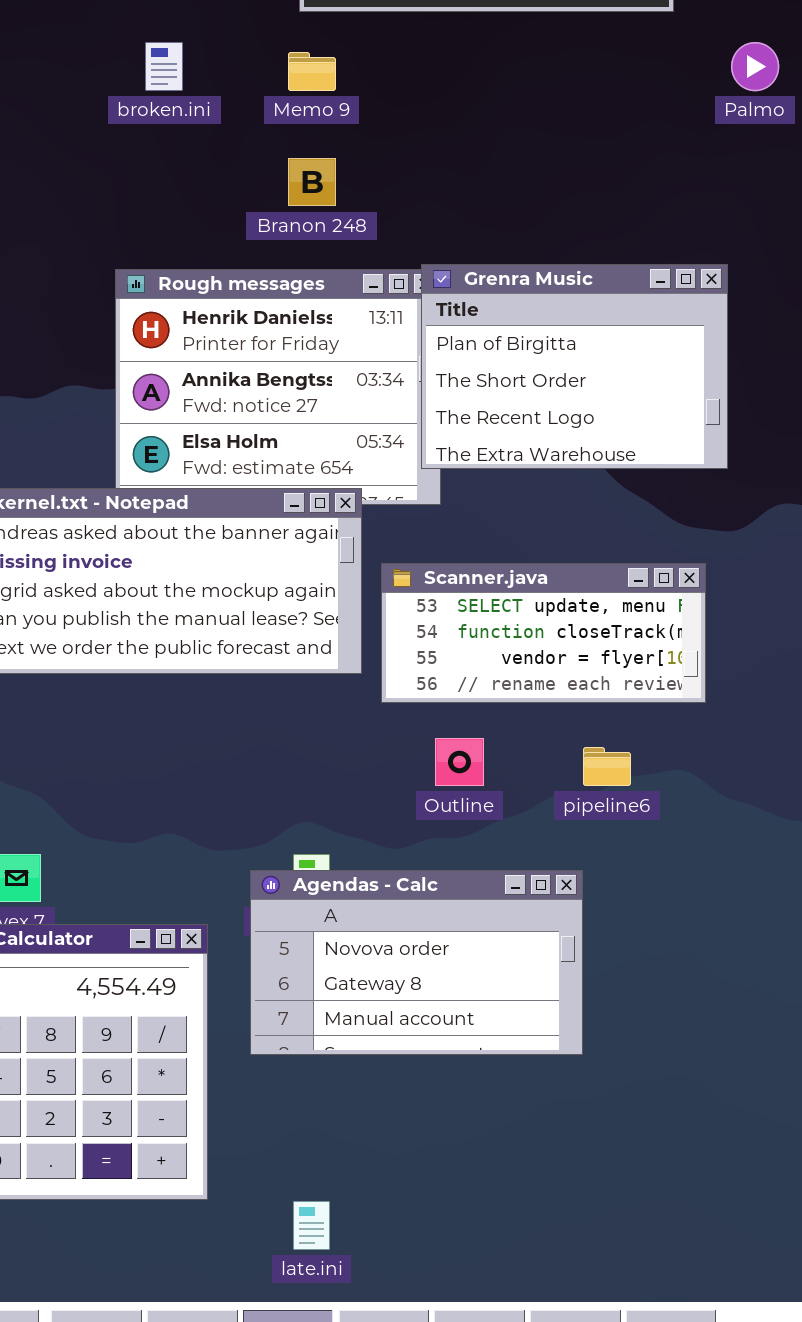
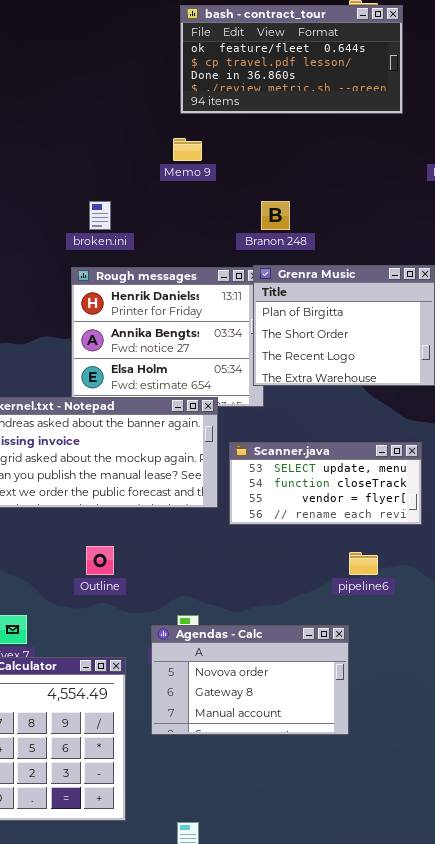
broken.ini: [145,42,183,91] -> [89,201,111,230], moved
Branon 248: [288,158,336,206] -> [261,201,290,230], moved
Outline: [435,738,484,786] -> [86,546,114,575], moved

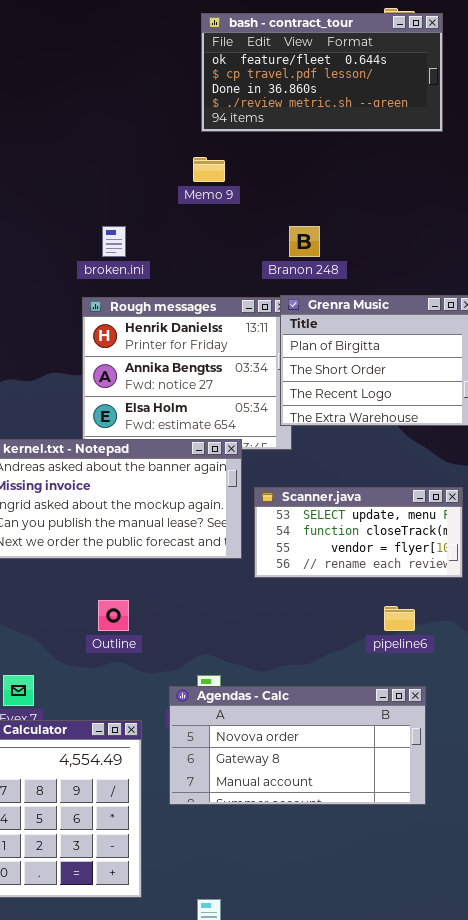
Agendas - Calc: [151,625,349,735] -> [169,686,426,805], resized

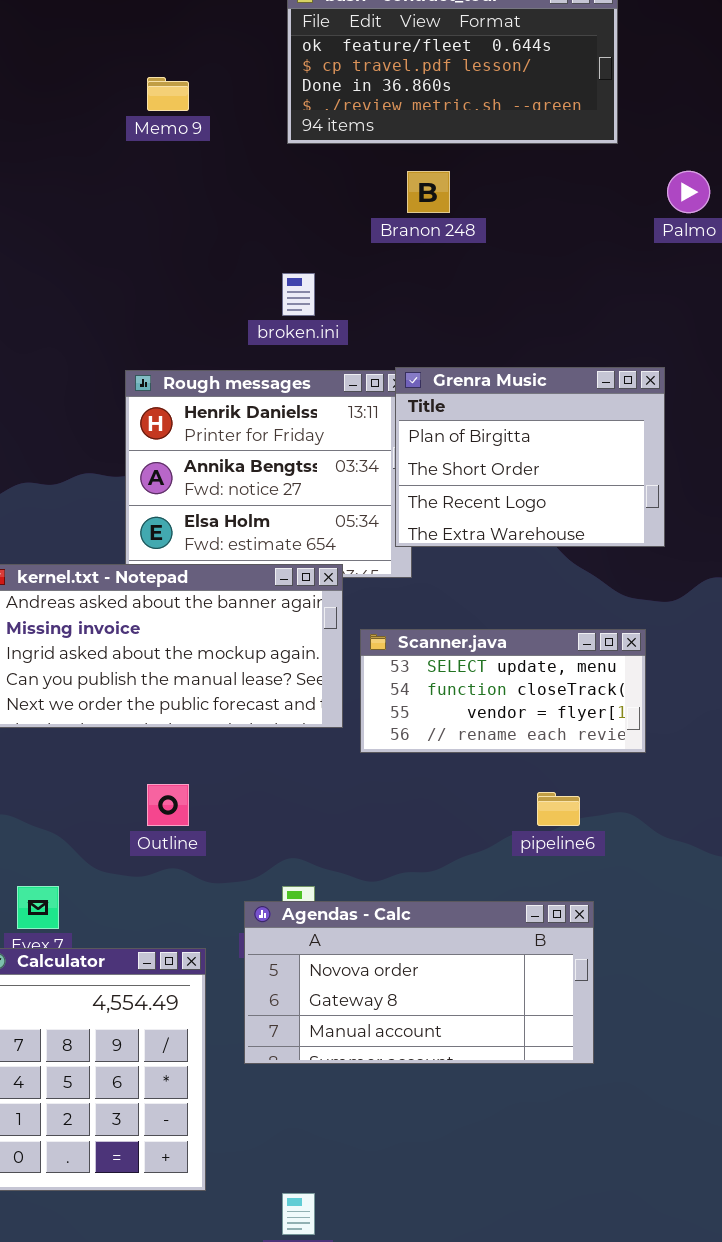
Memo 9: [193,157,225,182] -> [147,77,189,111], moved
broken.ini: [102,226,126,257] -> [282,273,315,316], moved
Branon 248: [289,226,320,257] -> [407,171,450,213], moved

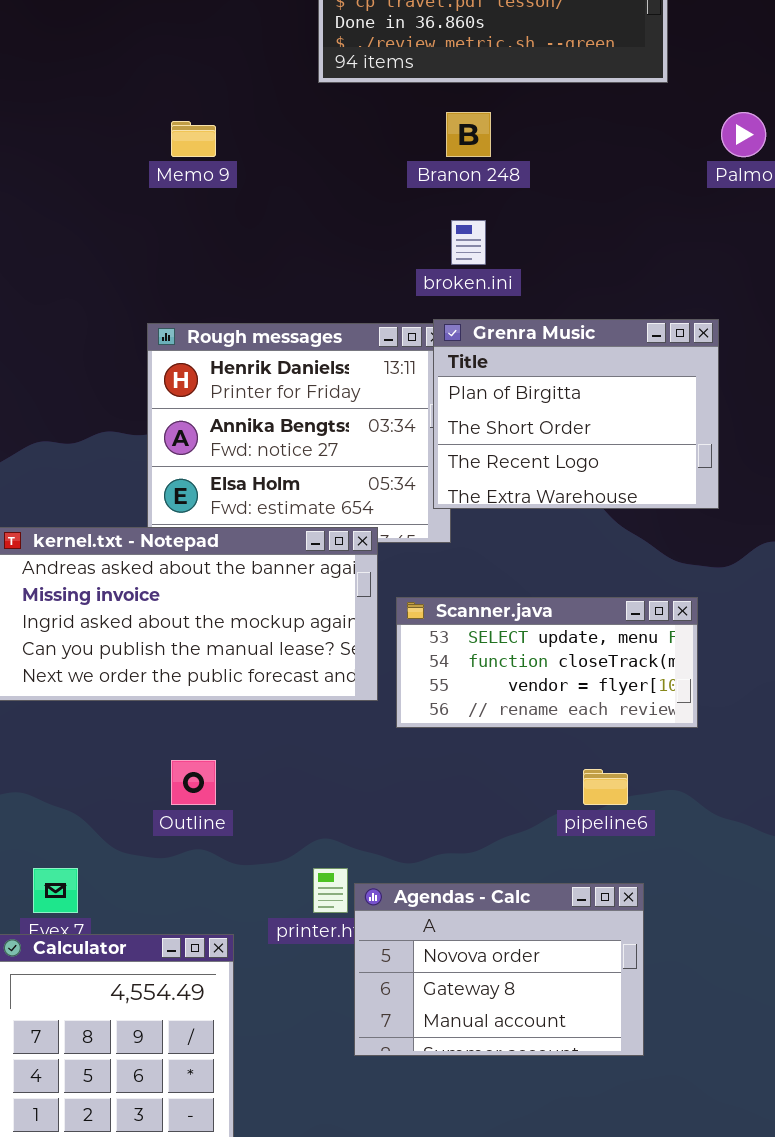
Memo 9: [147,77,189,111] -> [171,121,216,157], moved
broken.ini: [282,273,315,316] -> [451,220,486,265], moved
Agendas - Calc: [244,901,594,1064] -> [354,883,644,1056], resized

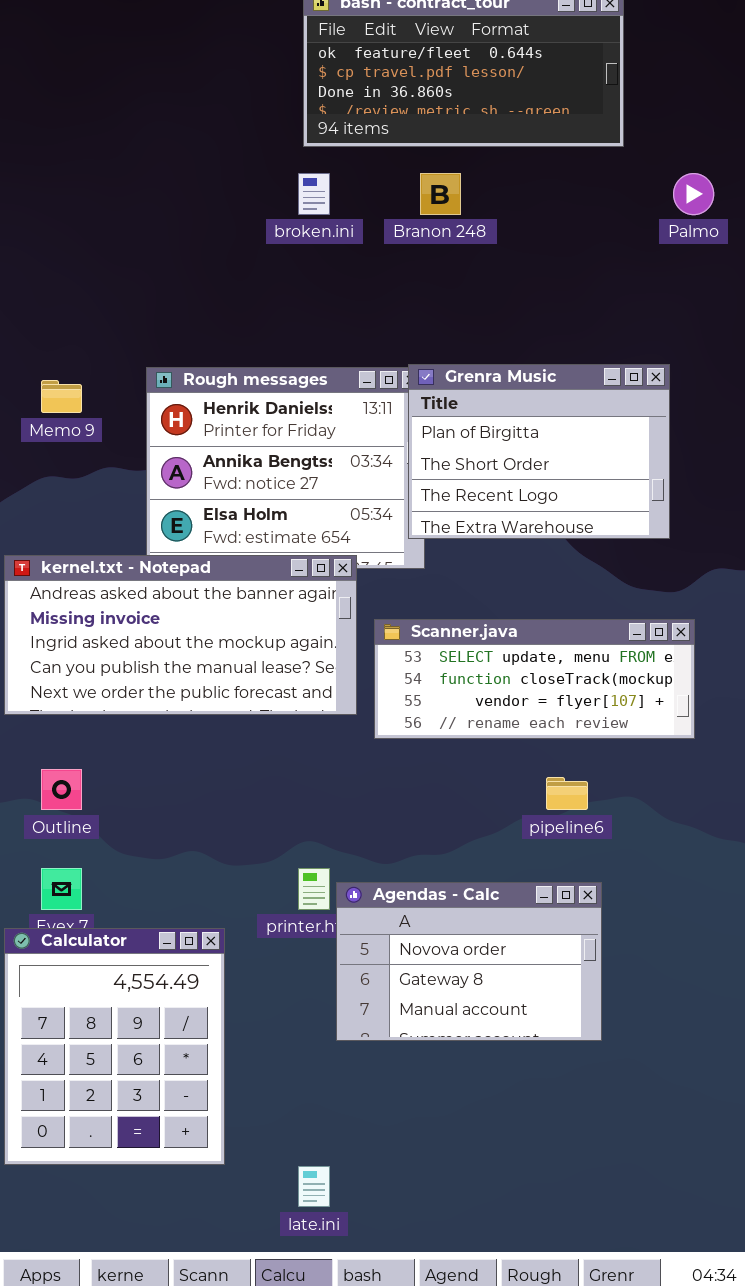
Memo 9: [171,121,216,157] -> [41,380,82,413], moved
broken.ini: [451,220,486,265] -> [298,173,330,215], moved
Scanner.java: [396,597,698,728] -> [374,619,695,739], resized
Outline: [171,760,216,805] -> [41,769,82,810], moved

